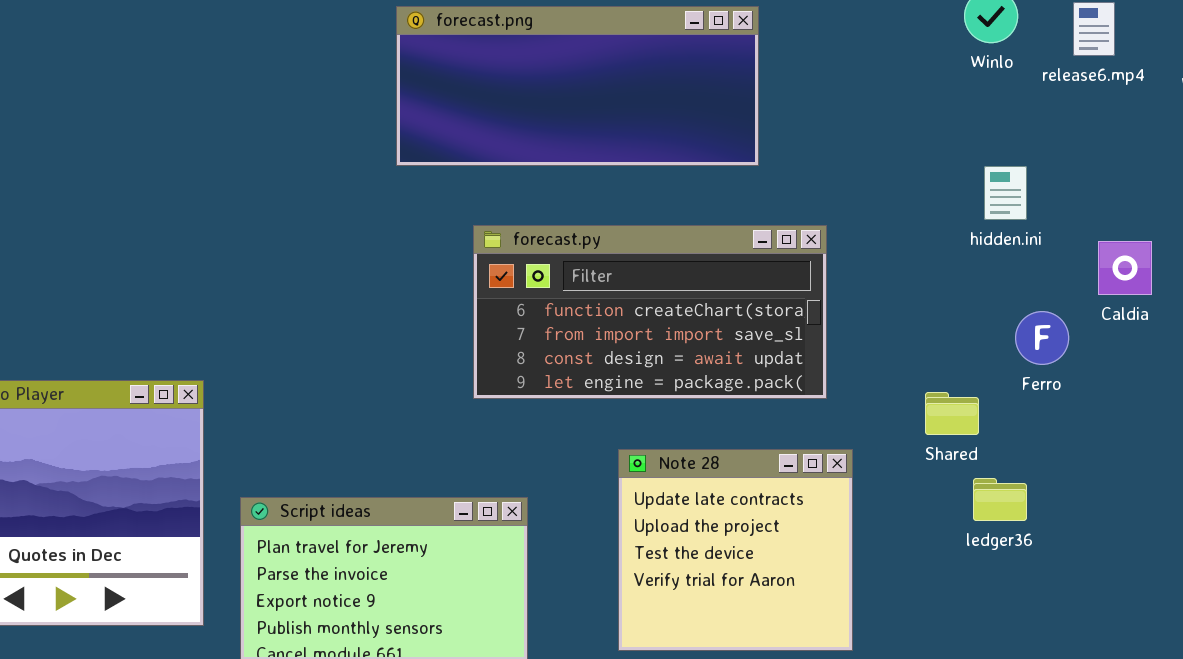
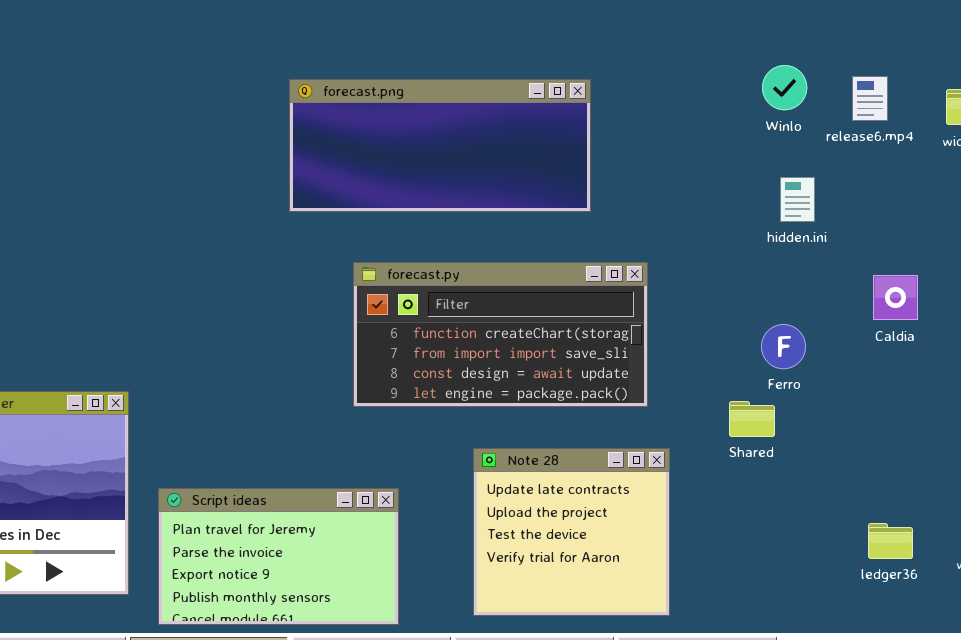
hidden.ini: [984,166,1027,220] -> [780,177,815,222], moved
Ferro: [1015,311,1069,365] -> [761,324,806,369], moved
ledger36: [973,478,1027,521] -> [868,523,913,559], moved

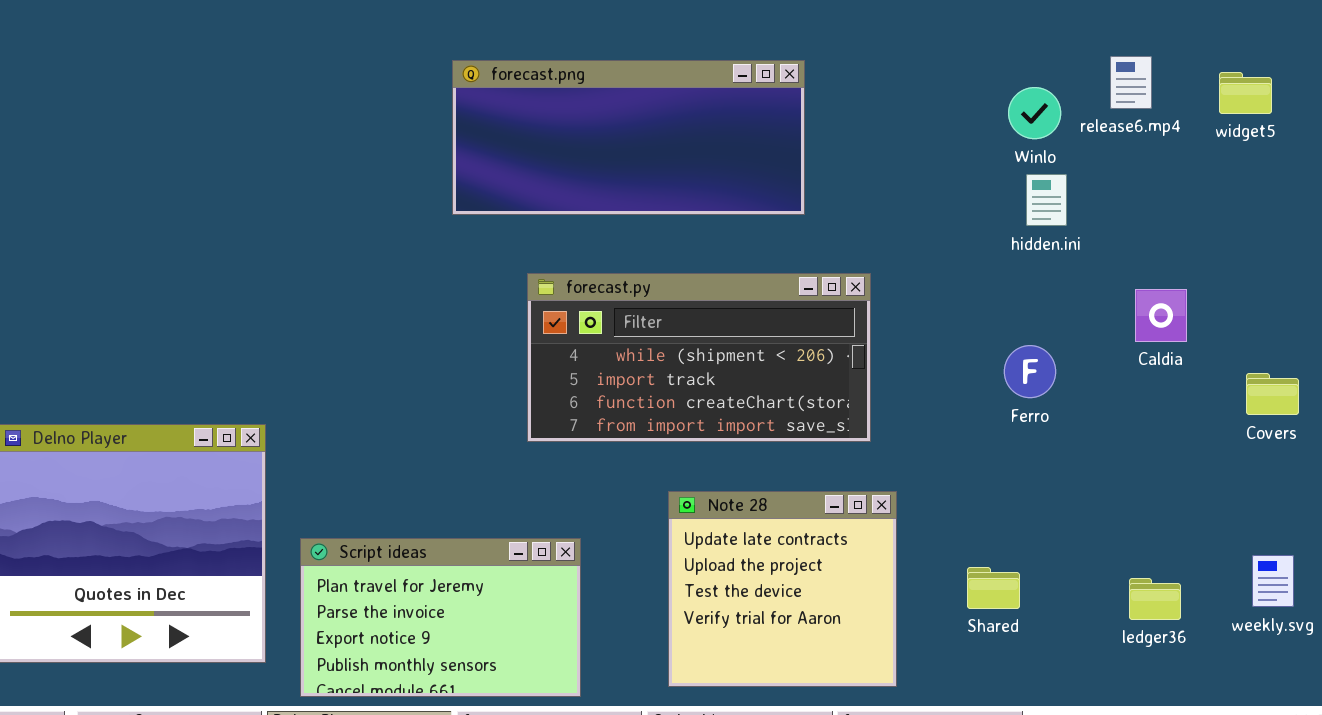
Winlo: [762,65,807,110] -> [1008,87,1061,139], moved
forecast.py: [353,262,648,407] -> [527,273,871,442], scrolled up 2 rows
Shared: [729,401,775,437] -> [967,567,1020,609], moved

